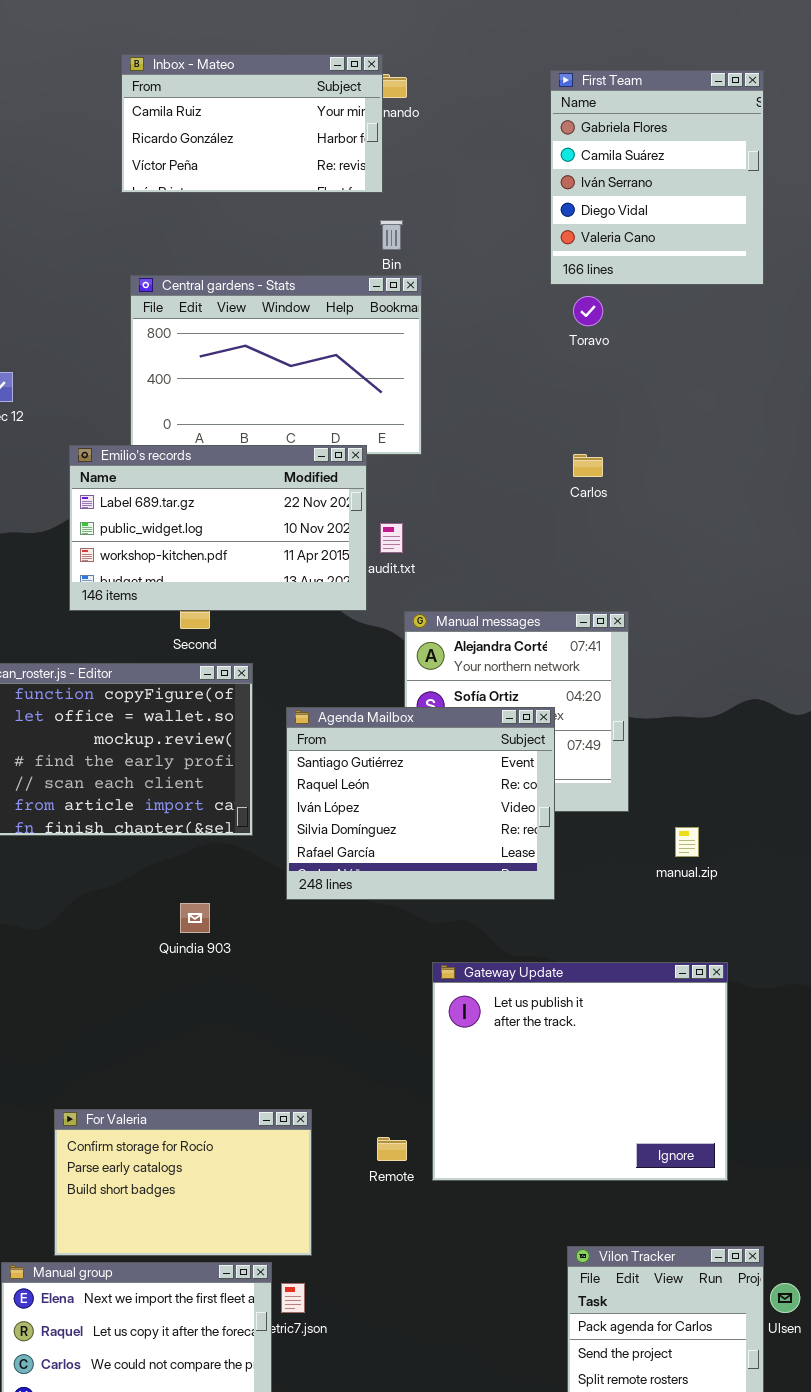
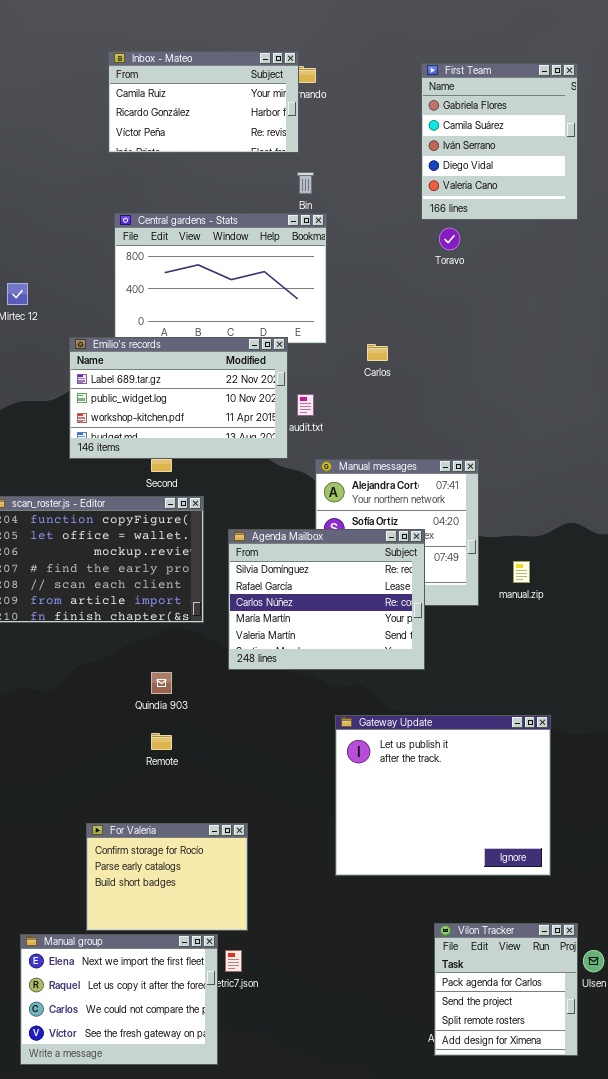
Carlos: [573,454,603,477] -> [367,344,388,361], moved
Agenda Mailbox: [286,707,555,900] -> [228,529,425,670], scrolled down 3 rows
manual.zip: [675,827,699,857] -> [513,561,530,583], moved
For Valeria: [54,1109,312,1256] -> [86,823,248,931], resized
Remote: [377,1137,407,1161] -> [151,733,172,750], moved

